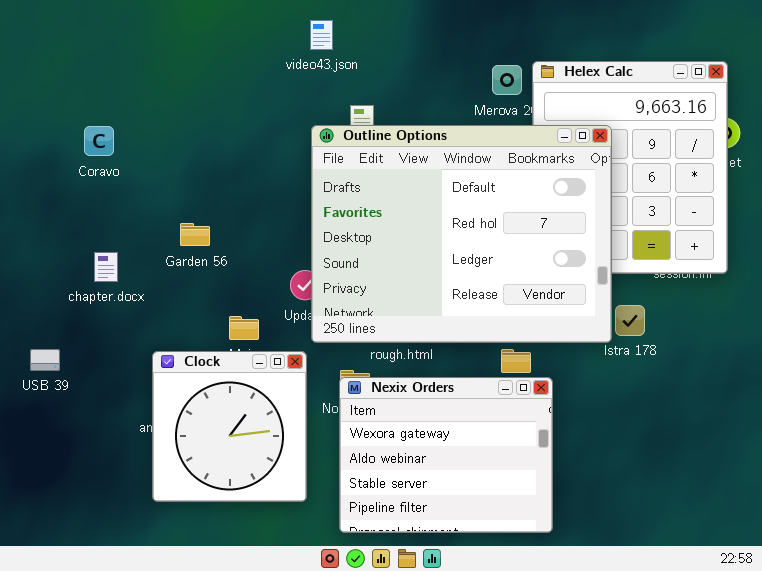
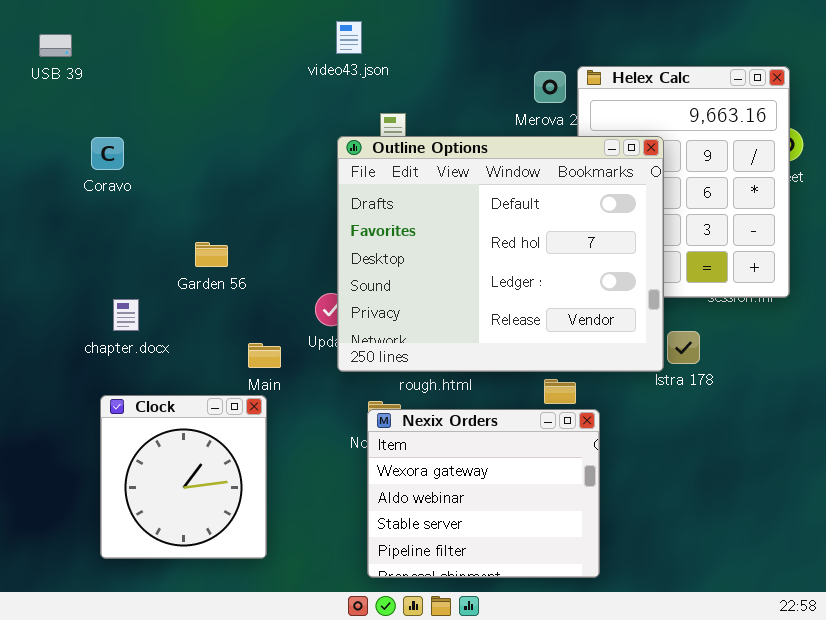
chapter.docx: [94,252,118,282] -> [113,299,139,331], moved
USB 39: [30,349,60,371] -> [39,34,72,57], moved
Clock: [152,351,307,502] -> [100,395,267,559], moved

